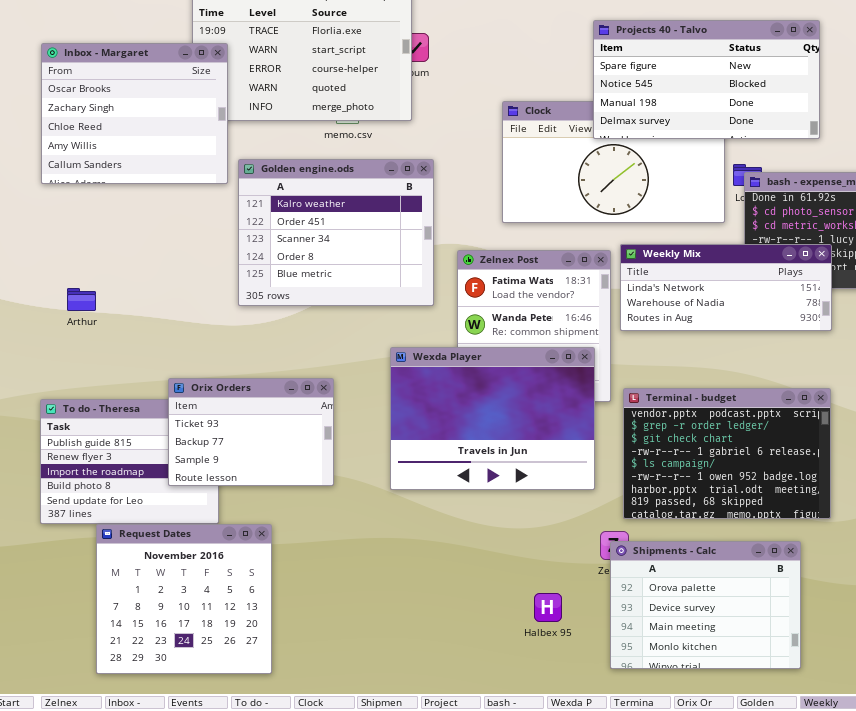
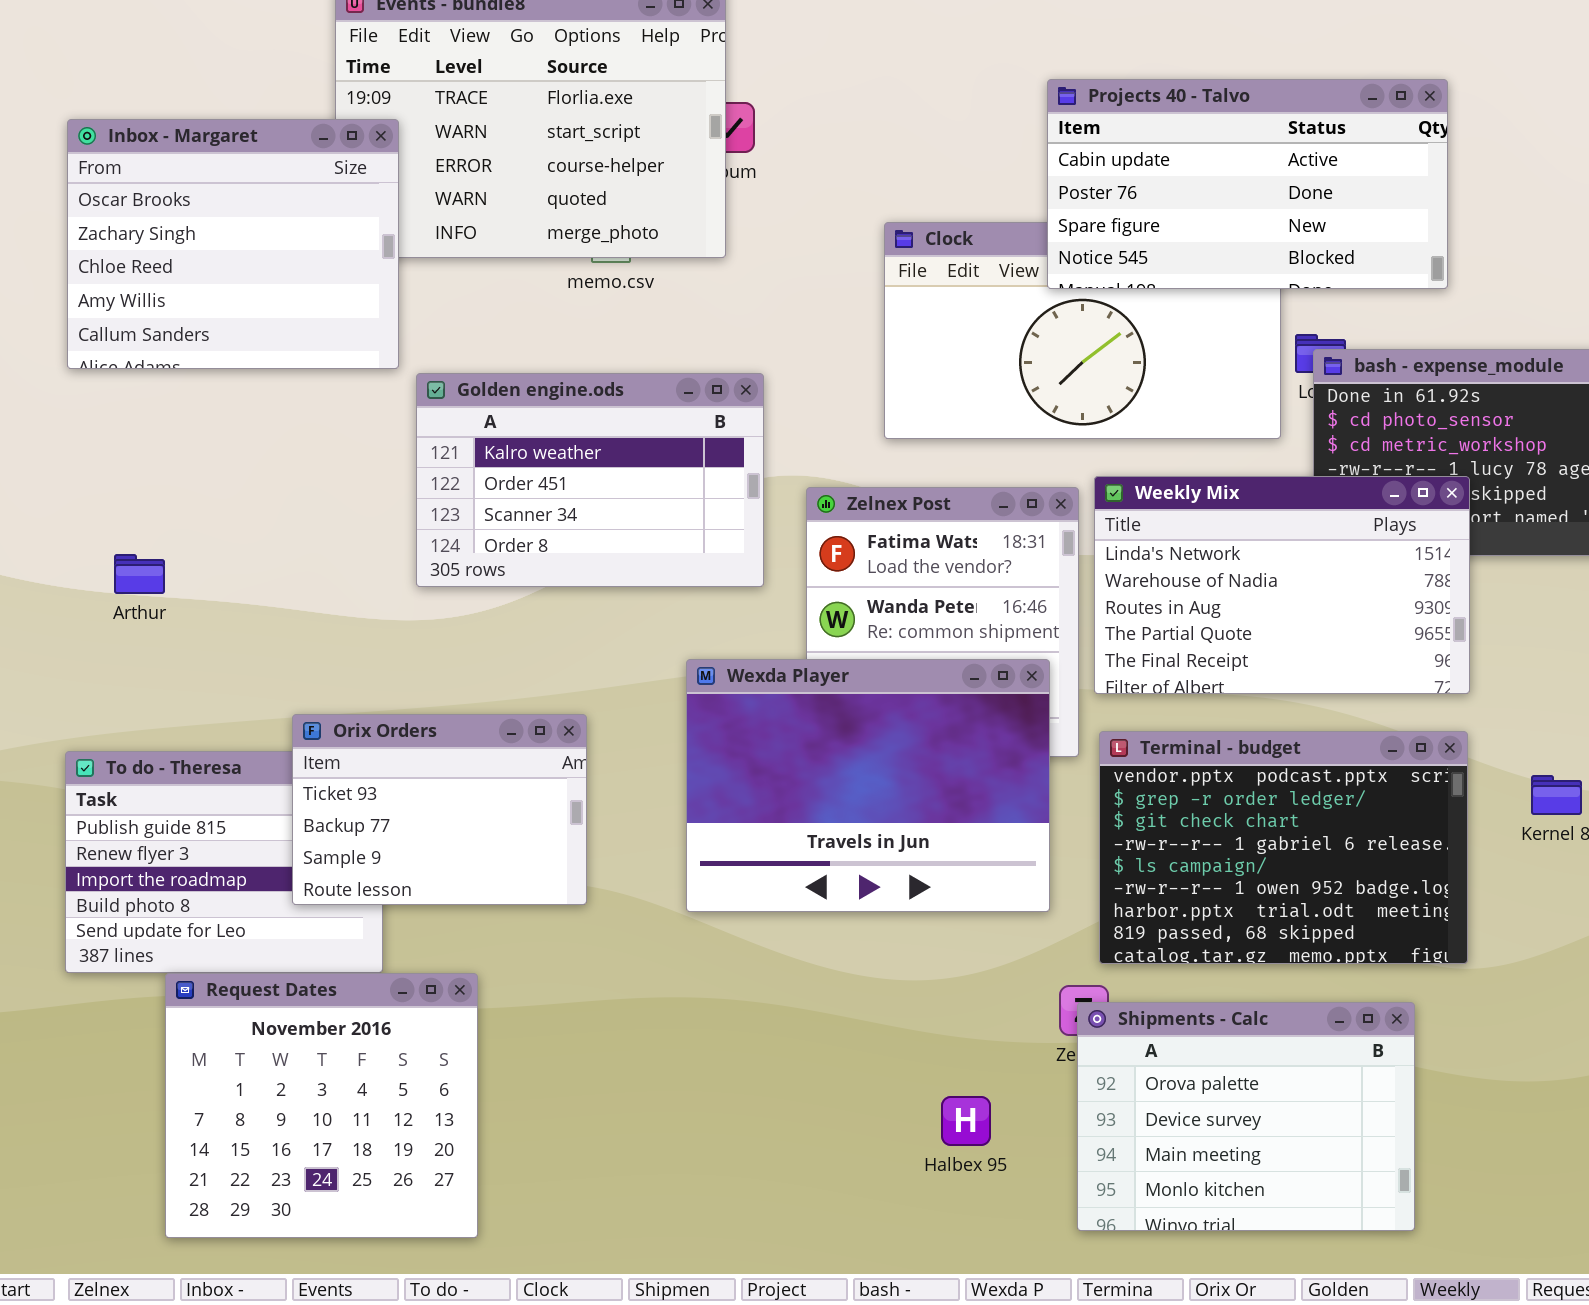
Projects 40 - Talvo: [593,20,820,139] -> [1047,79,1448,289], scrolled up 2 rows
Golden engine.ods: [238,159,434,306] -> [416,373,764,587], resized
Weekly Mix: [620,244,832,331] -> [1094,476,1470,694], resized

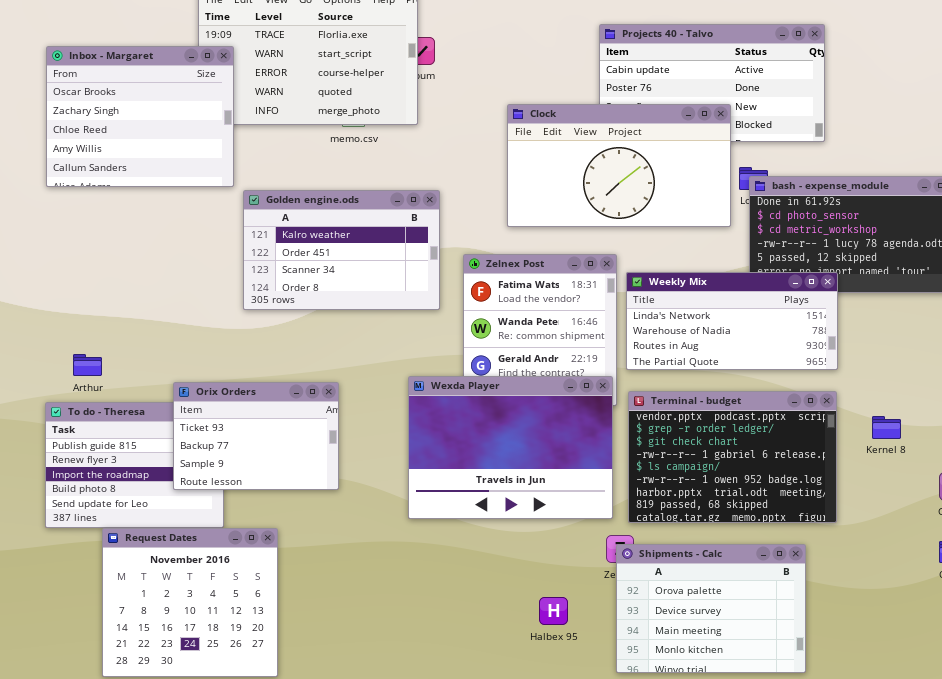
Clock: [884,222,1281,439] -> [507,104,731,227], raised
Weekly Mix: [1094,476,1470,694] -> [626,272,838,370], resized
Arthur: [114,554,165,594] -> [73,354,102,376], moved
Wexda Player: [686,659,1050,912] -> [408,376,613,519], moved

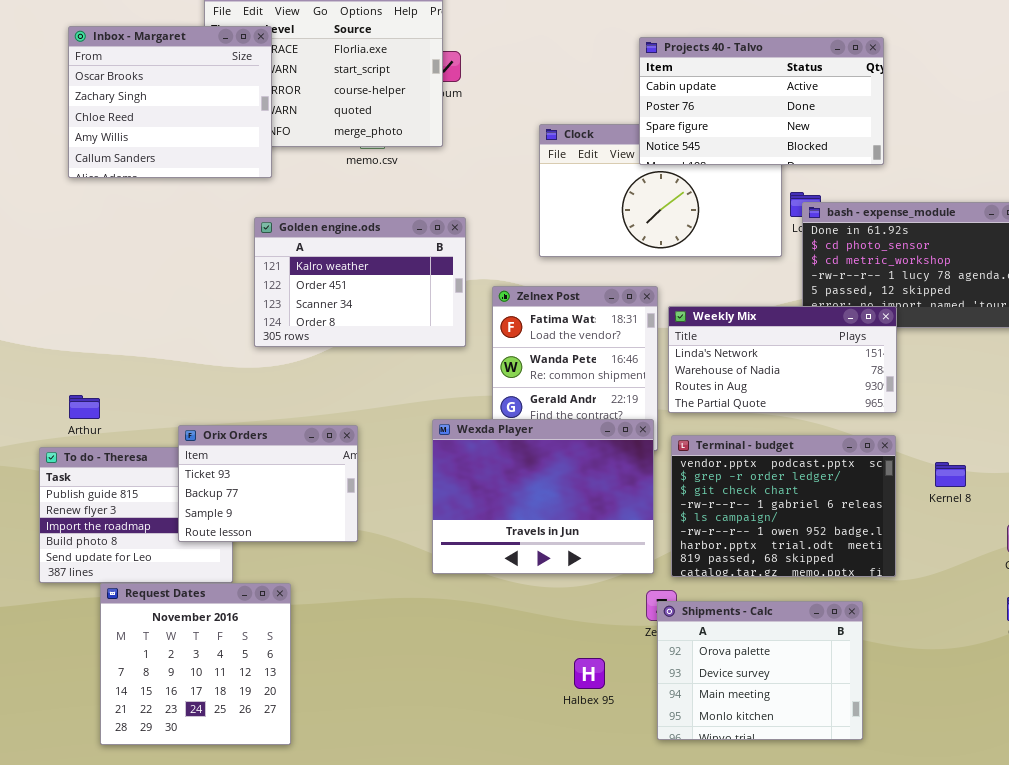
Projects 40 - Talvo: [599,24,825,142] -> [639,37,884,165], raised
Inbox - Margaret: [46,46,234,187] -> [68,26,272,178], moved

